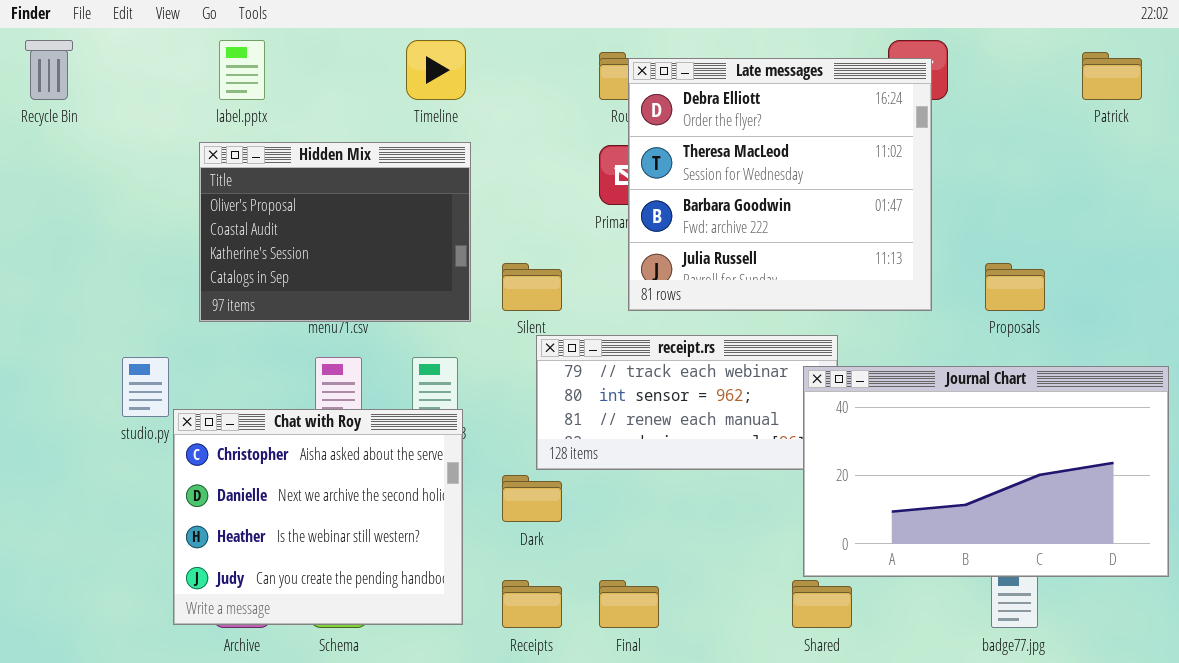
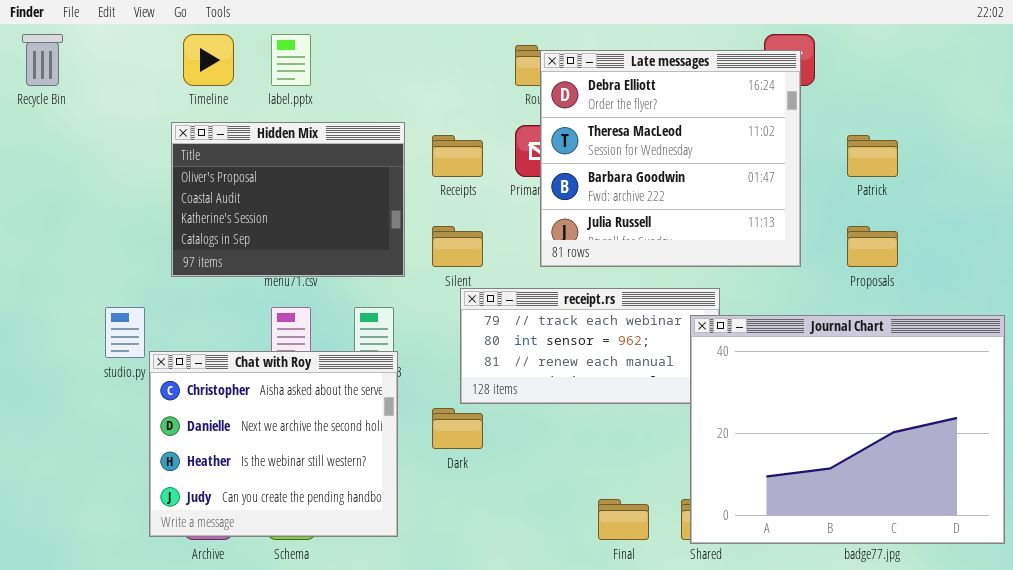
label.pptx: [219,40,265,100] -> [271,34,311,86], moved
Timeline: [406,40,466,100] -> [183,34,234,86], moved
Patrick: [1082,52,1142,100] -> [847,135,898,177], moved
Journal Chart: [803,366,1169,577] -> [690,315,1005,544], resized
Receipts: [502,580,562,628] -> [432,135,483,177], moved
Final: [599,580,659,628] -> [598,499,649,540], moved

